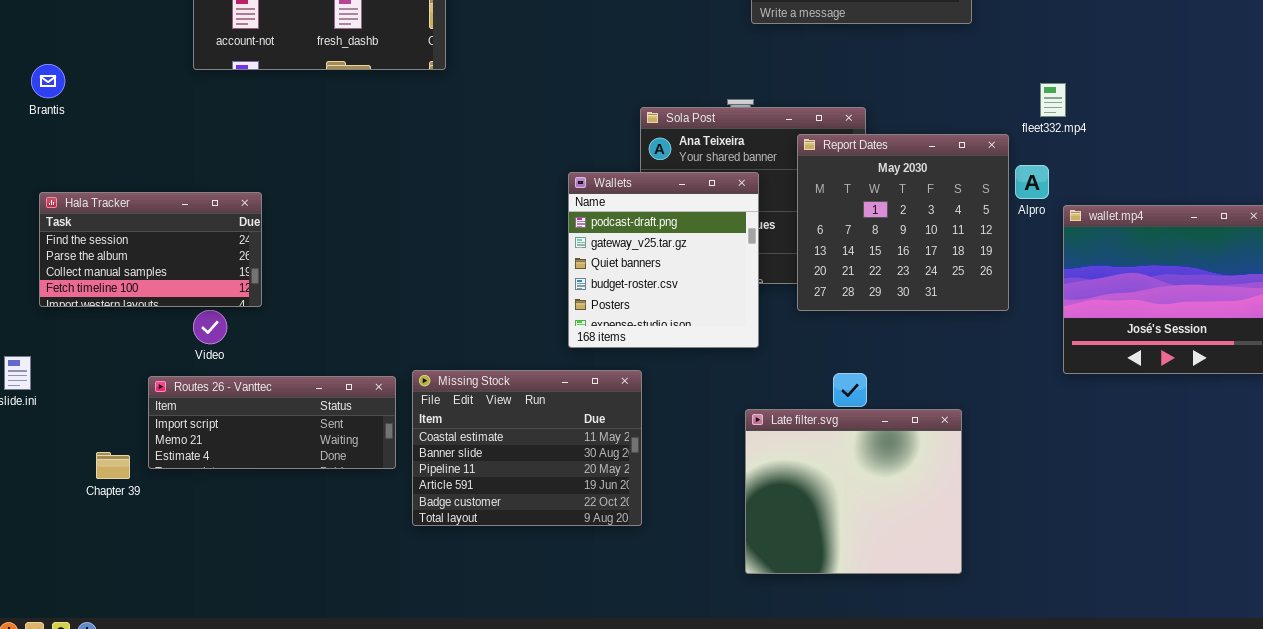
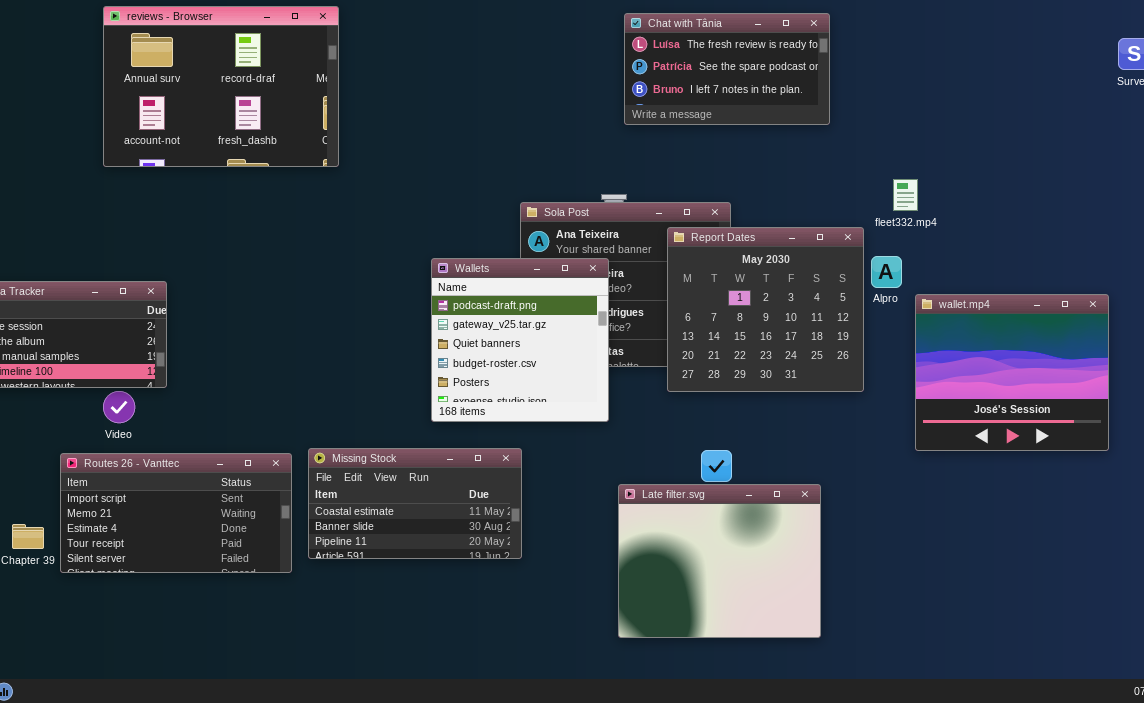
Wallets: [568,172,759,348] -> [431,258,609,422], moved
Missing Stock: [412,370,642,526] -> [308,448,522,559], resized
Routes 26 - Vanttec: [148,376,396,469] -> [60,453,292,573], resized

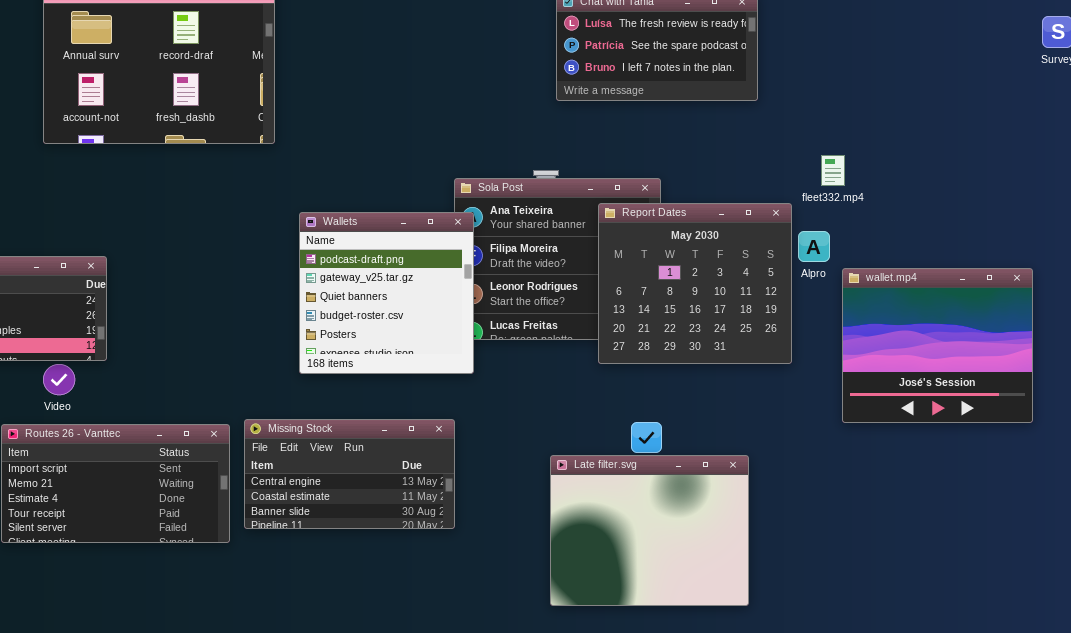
Wallets: [431,258,609,422] -> [299,212,474,374], moved
Missing Stock: [308,448,522,559] -> [244,419,455,529], scrolled up 1 row

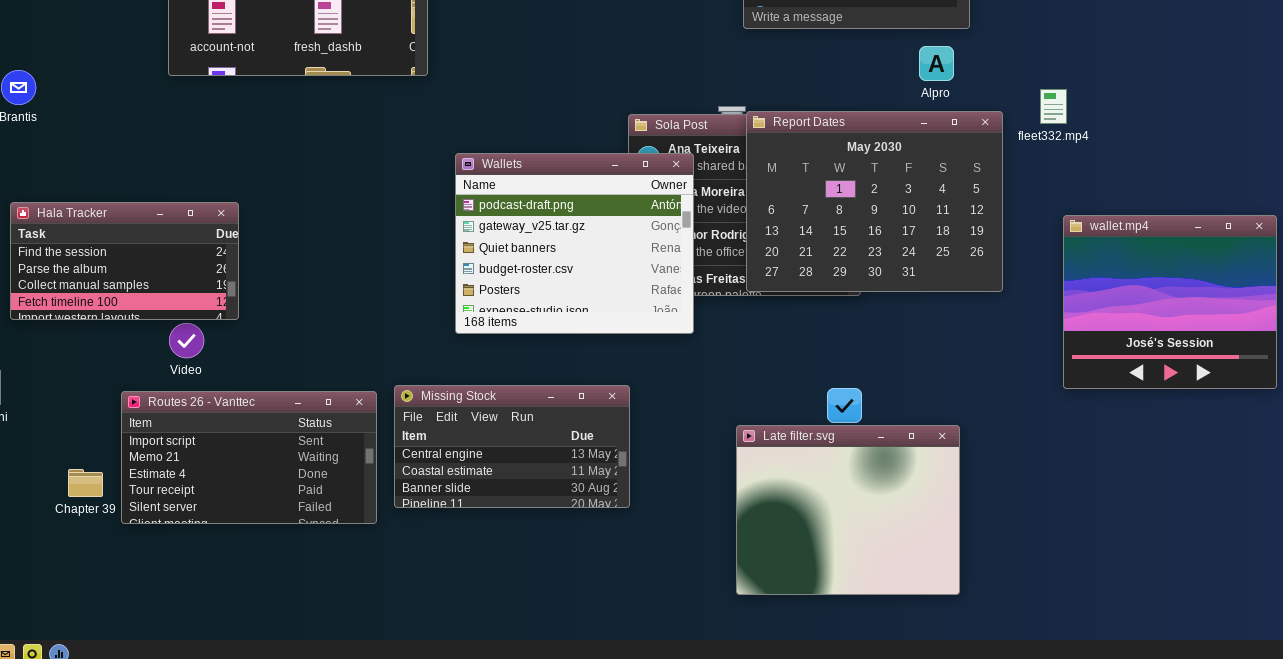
Report Dates: [598,203,792,364] -> [746,111,1003,292], moved, resized
Wallets: [299,212,474,374] -> [455,153,694,334], resized
Alpro: [798,231,830,262] -> [919,46,954,81], moved

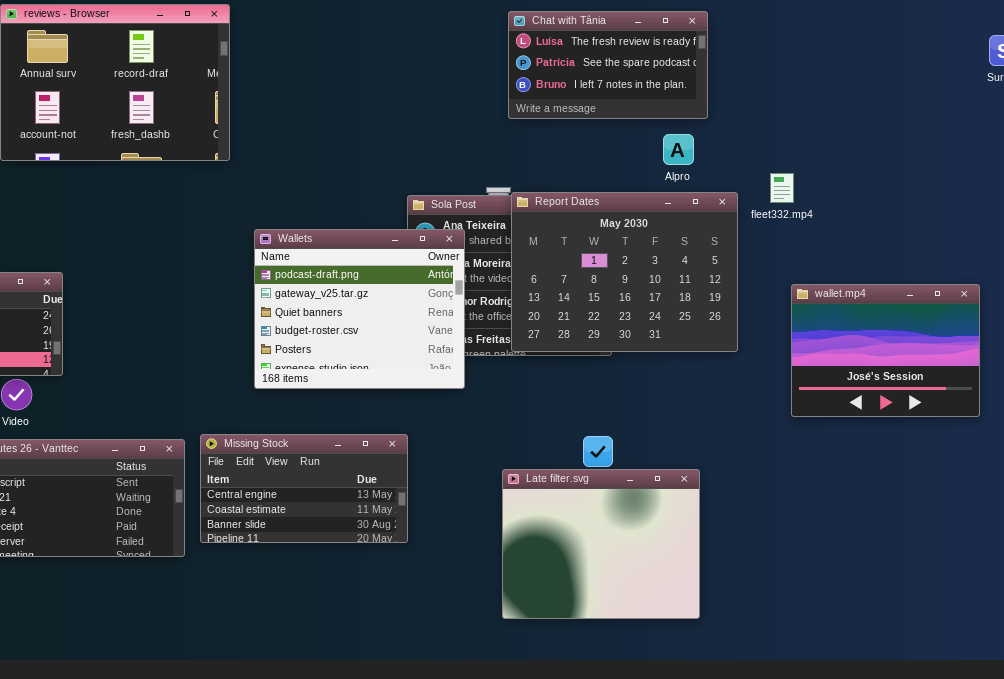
wallet.mp4: [1063,215,1277,389] -> [791,284,980,417], resized

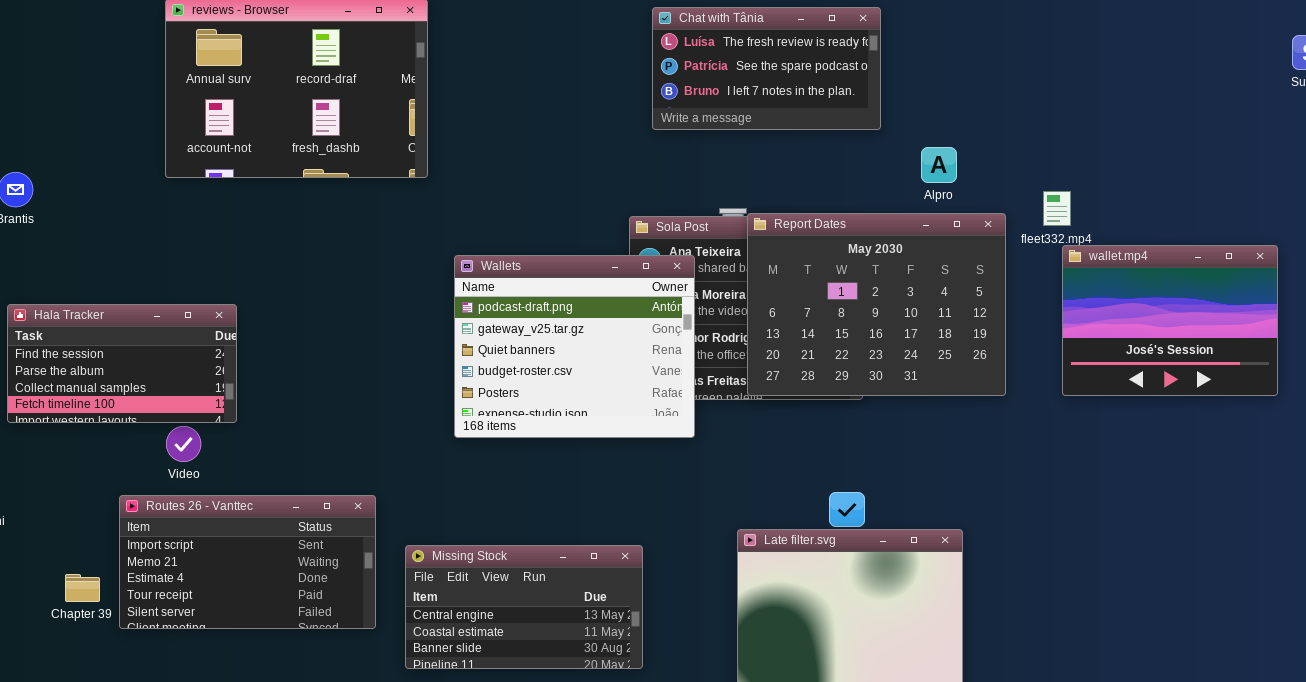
Chat with Tânia: [508,11,708,119] -> [652,7,881,130], moved
wallet.mp4: [791,284,980,417] -> [1062,245,1278,396], moved
Missing Stock: [200,434,408,543] -> [405,545,643,669], moved

